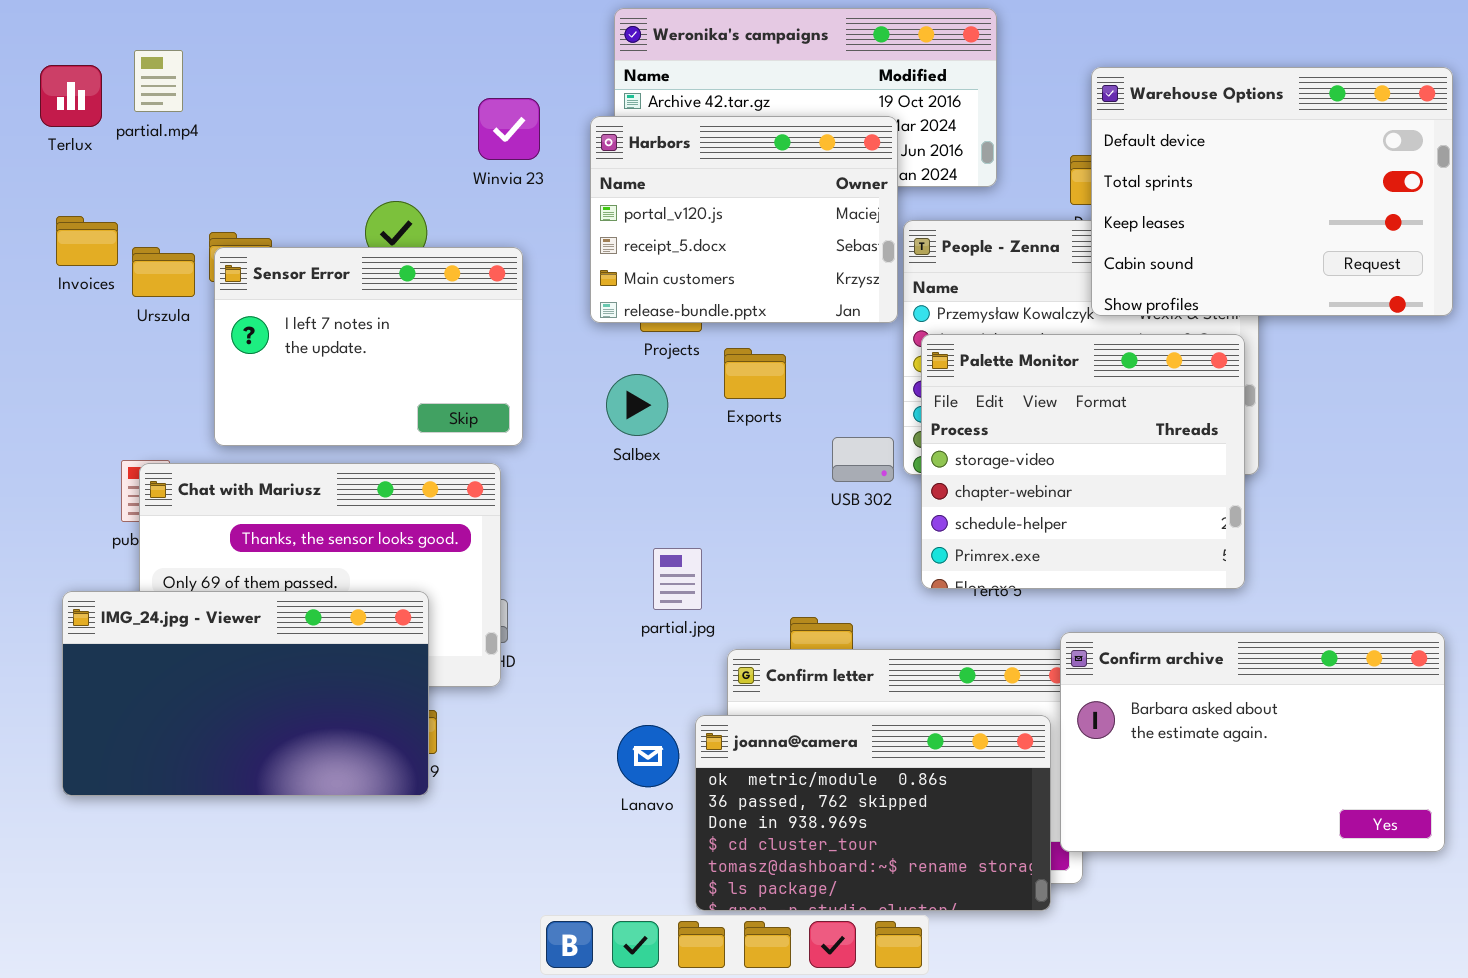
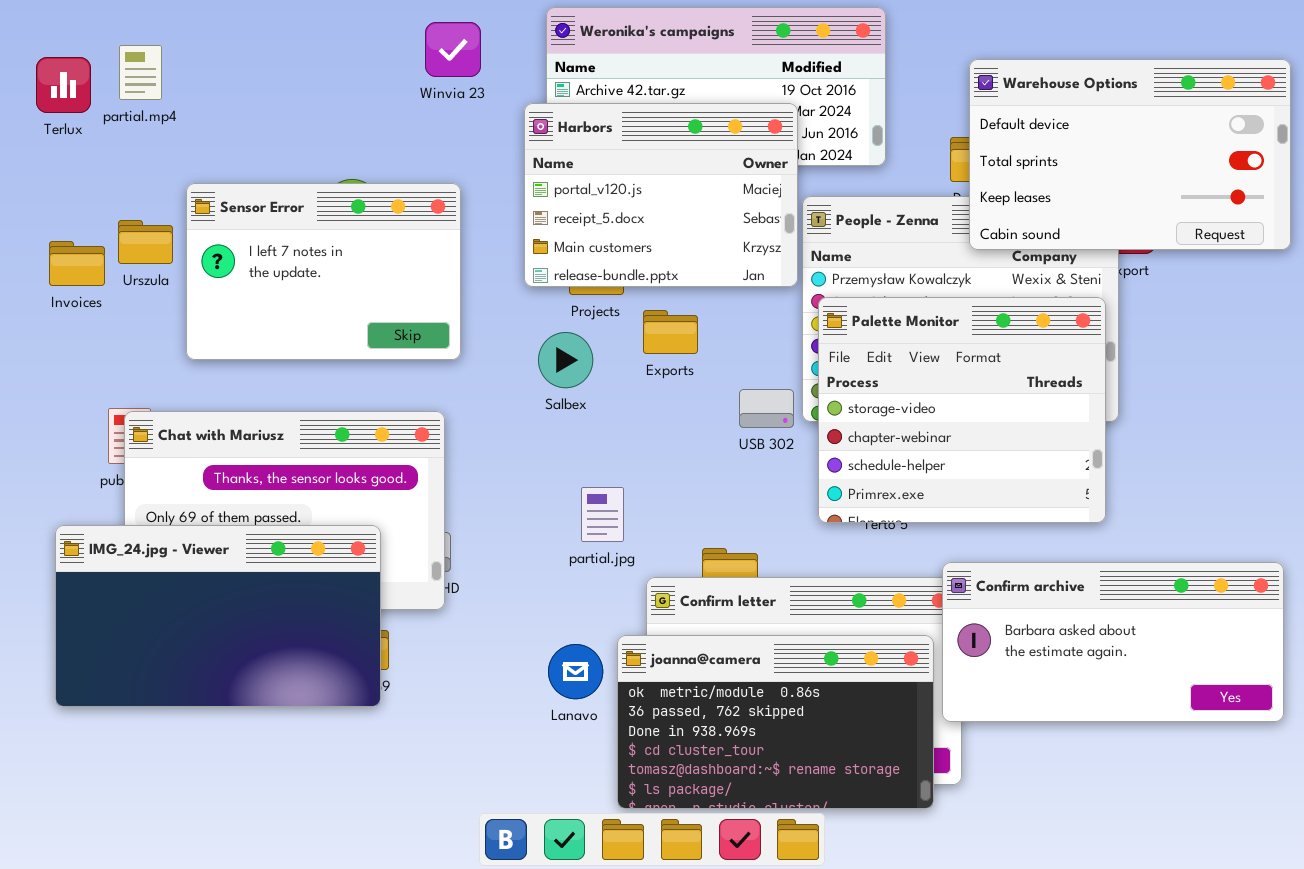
Warehouse Options: [1091,67,1453,316] -> [969,59,1291,250], resized
Winvia 23: [478,98,540,160] -> [425,22,481,77], moved
Invoices: [56,216,118,266] -> [49,241,105,286], moved
Sensor Error: [214,247,523,446] -> [186,183,461,360], moved
Confirm archive: [1060,632,1445,852] -> [942,562,1284,722], resized

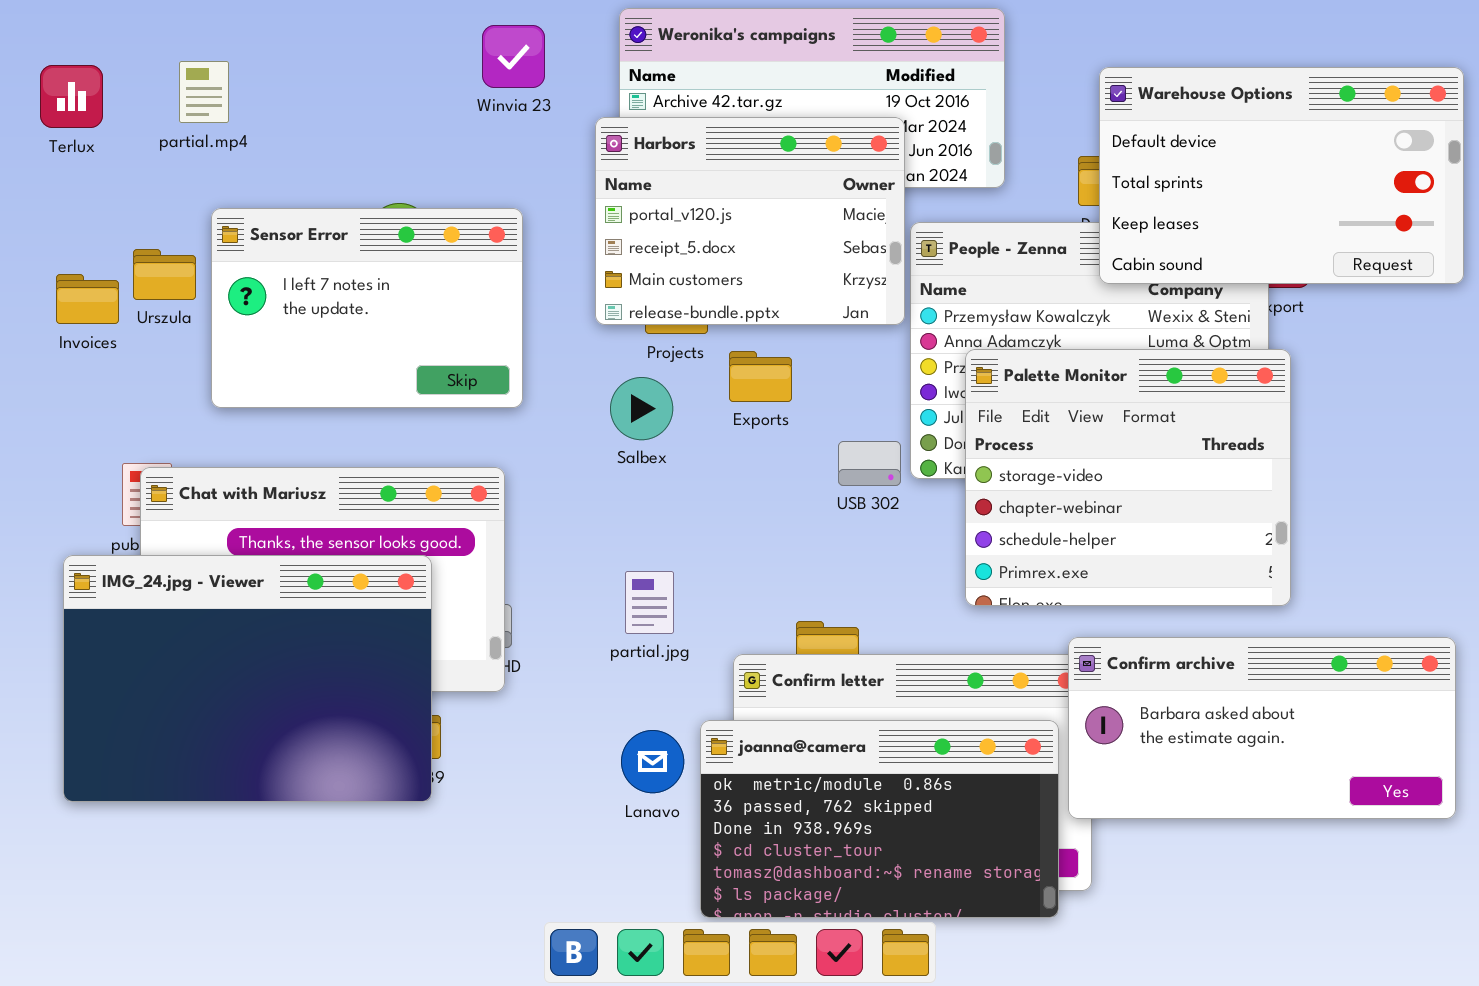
partial.mp4: [119,45,162,100] -> [179,61,229,123], moved
Palette Monitor: [818,297,1106,523] -> [965,349,1291,606], moved
partial.jpg: [581,487,624,542] -> [625,571,674,634], moved
IMG_24.jpg - Viewer: [55,525,381,707] -> [63,555,432,802], resized

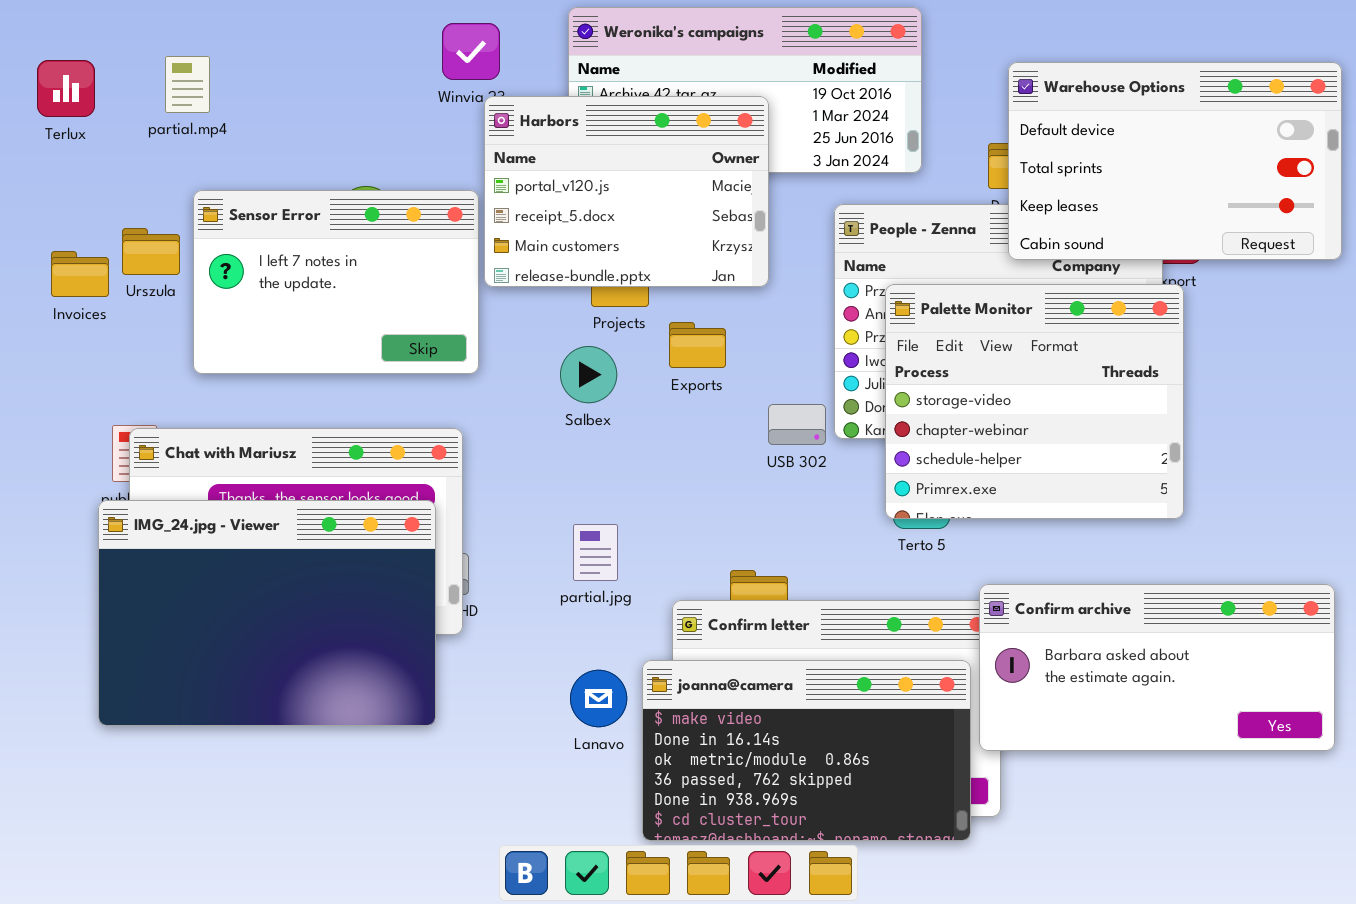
Harbors: [595,117,905,325] -> [484,96,769,287], moved
Palette Monitor: [965,349,1291,606] -> [885,284,1184,519], moved
IMG_24.jpg - Viewer: [63,555,432,802] -> [98,500,436,726], moved
joanna@camera: [700,720,1059,918] -> [642,660,971,841], scrolled up 2 rows

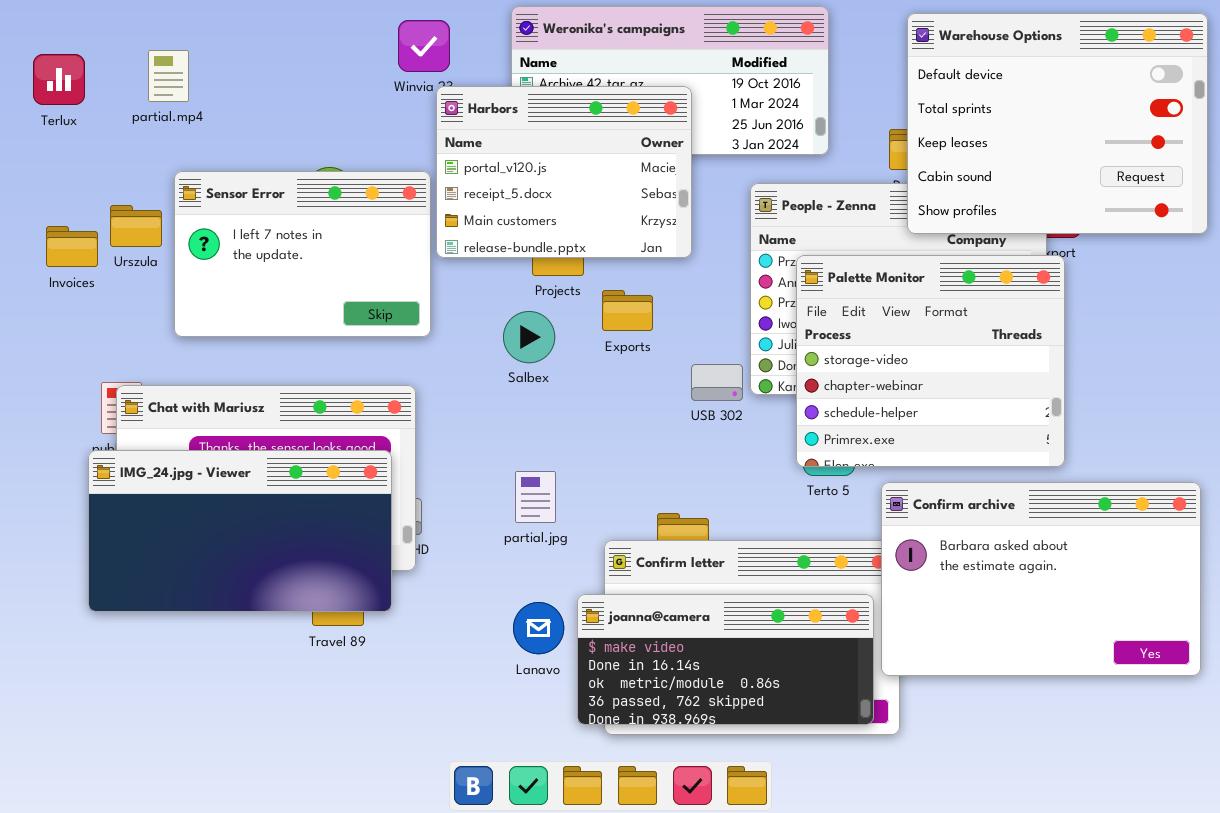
Warehouse Options: [1008,62,1342,260] -> [907,13,1208,234], resized
IMG_24.jpg - Viewer: [98,500,436,726] -> [88,450,392,612], resized
Confirm archive: [979,584,1335,751] -> [881,482,1201,676], resized
joanna@camera: [642,660,971,841] -> [577,594,874,725], resized

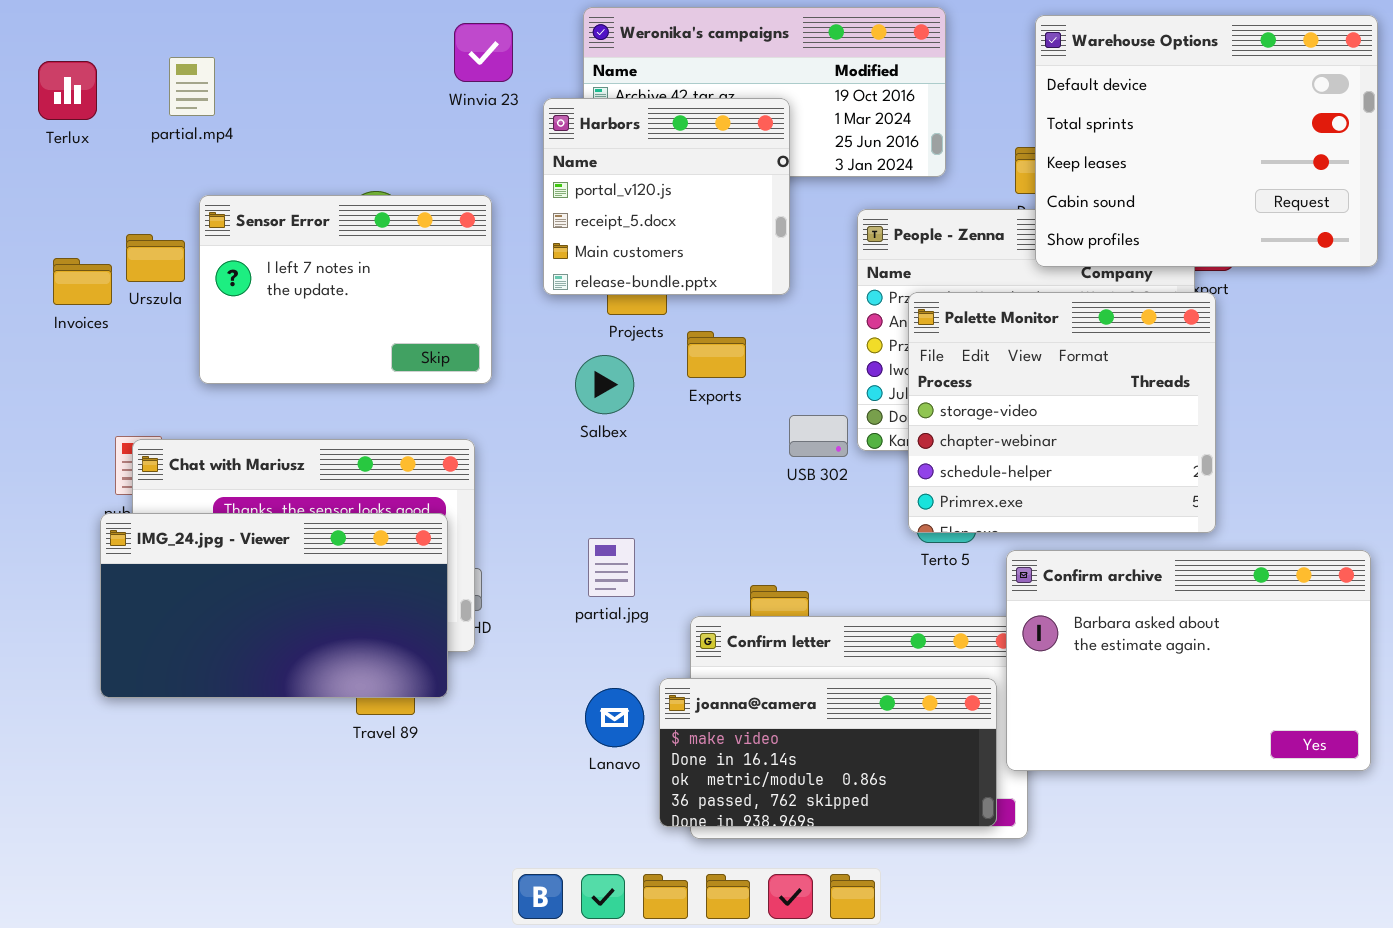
Harbors: [436,86,692,258] -> [543,98,790,295], resized

